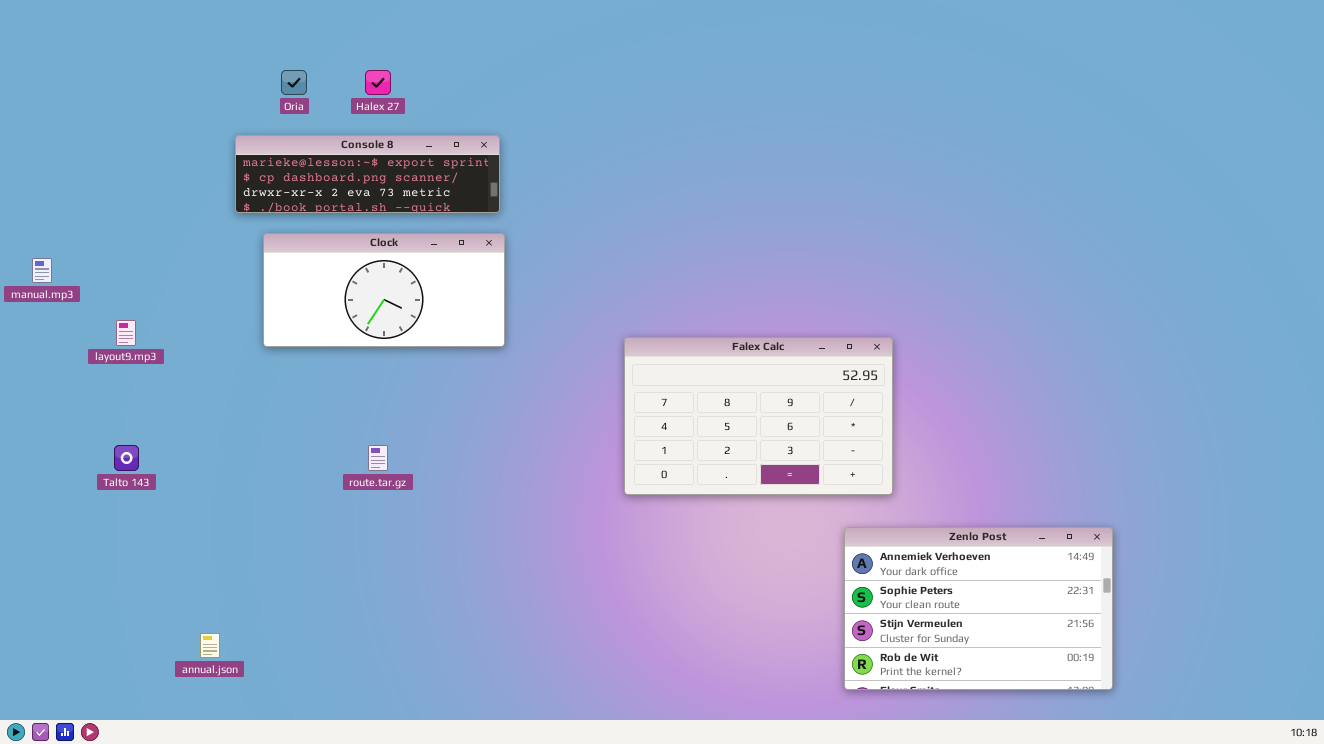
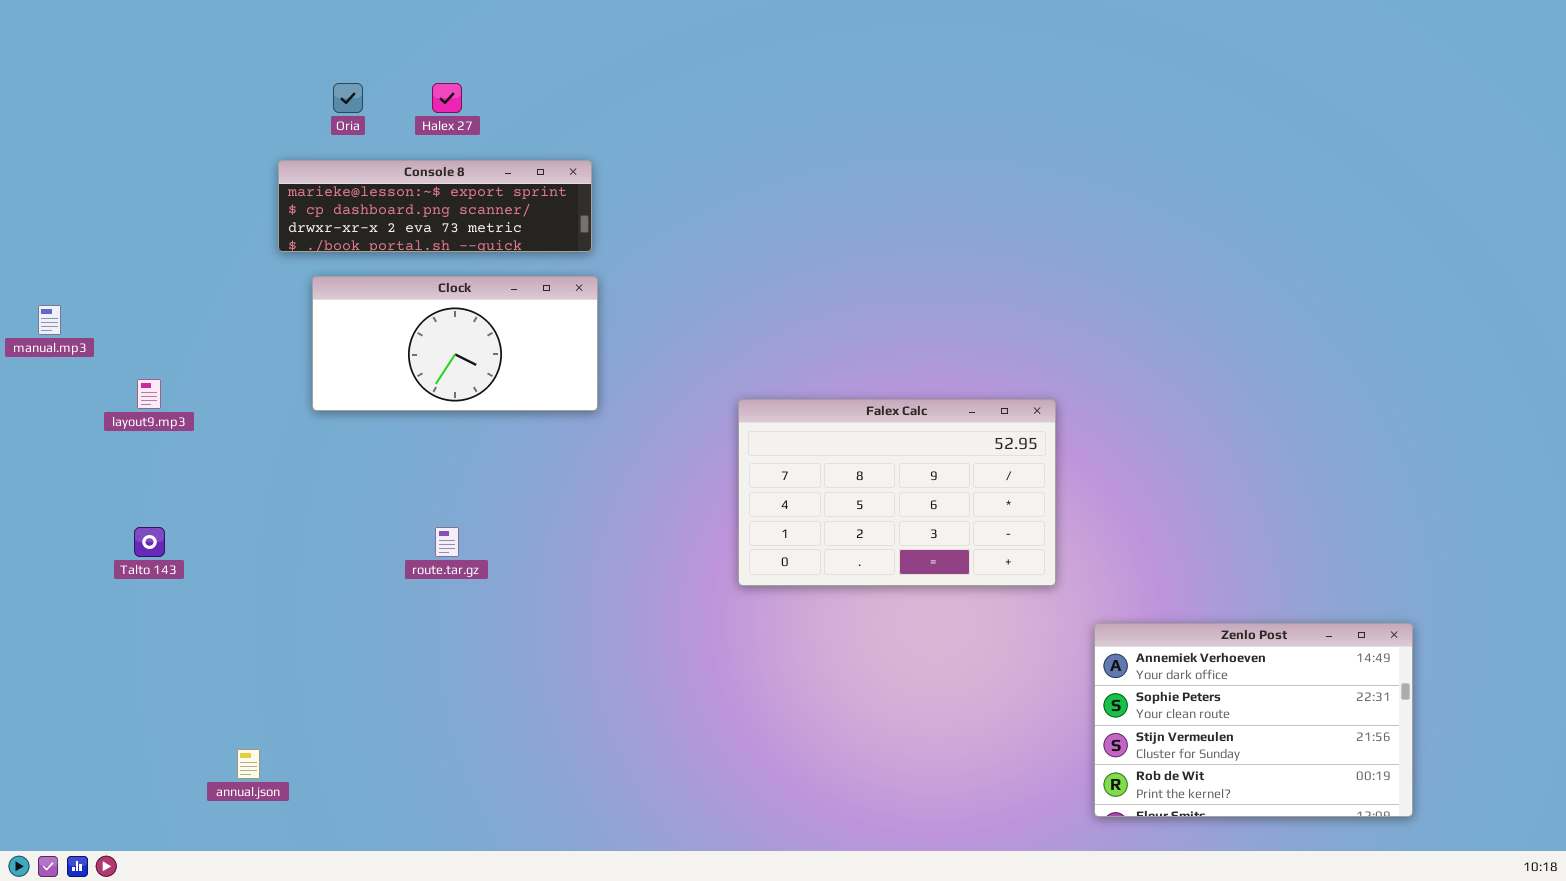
Zenlo Post: [844,527,1113,690] -> [1094,623,1413,817], moved

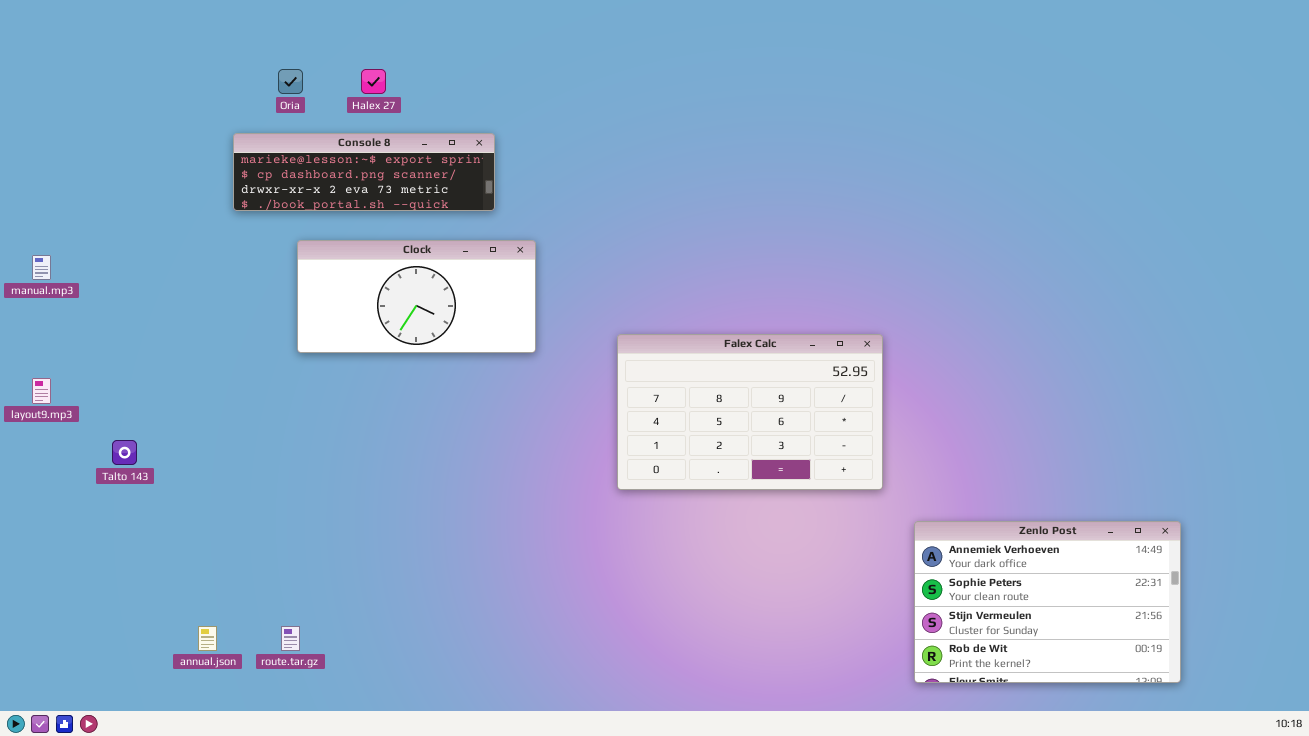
Clock: [312,276,598,411] -> [297,240,536,353], moved
layout9.mp3: [137,379,161,409] -> [32,378,51,404], moved
route.tar.gz: [435,527,459,557] -> [281,626,300,651], moved

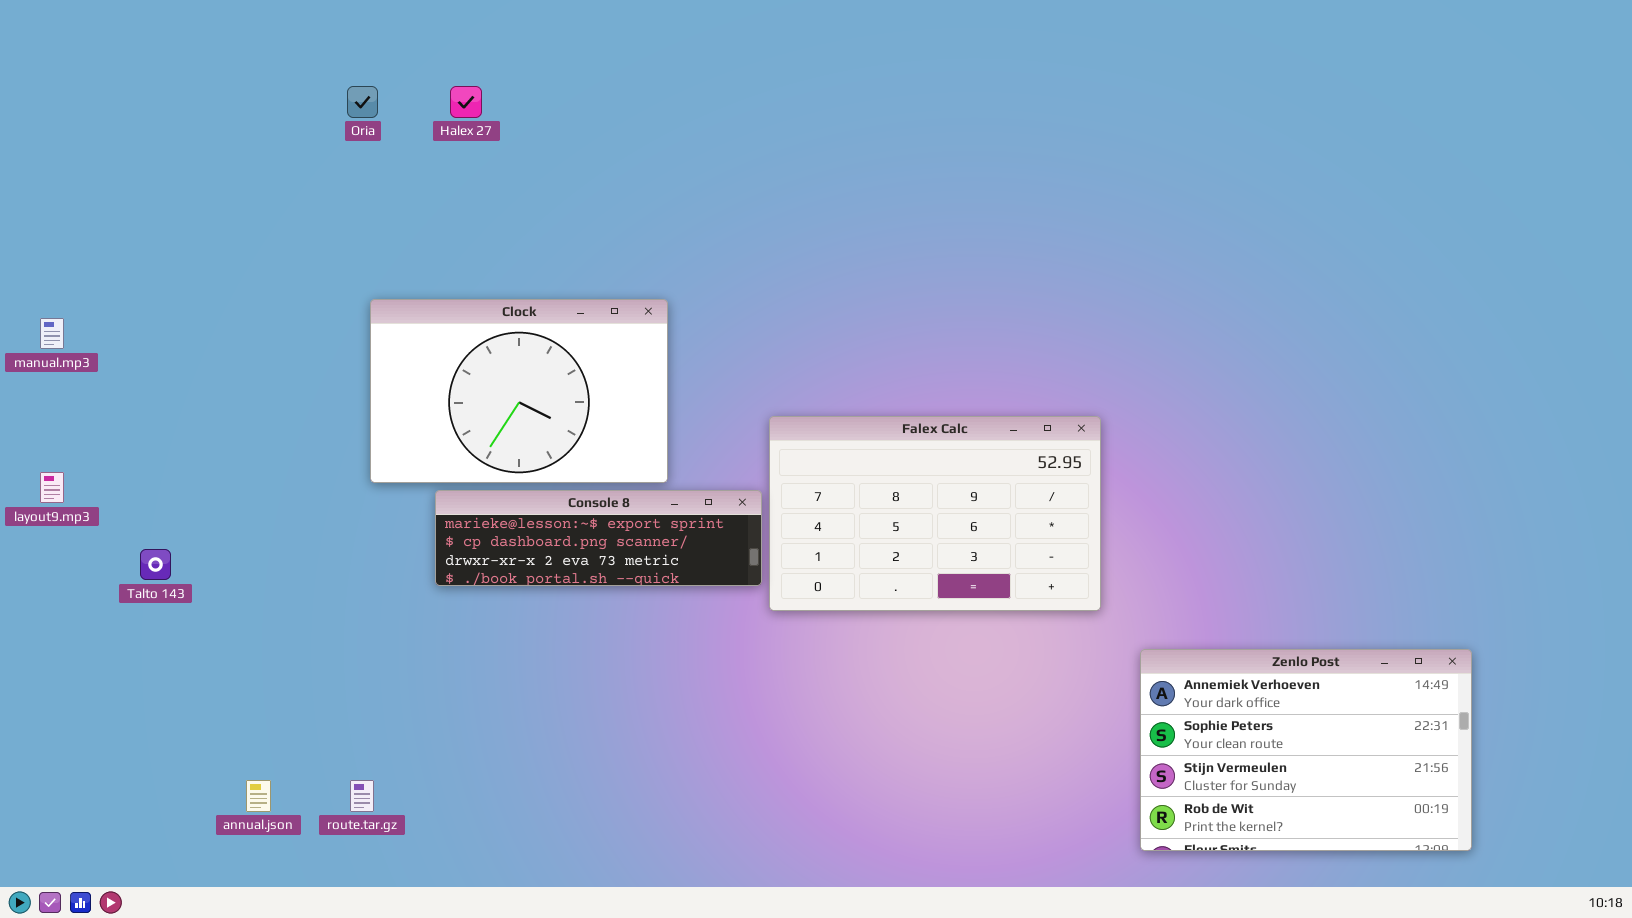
Console 8: [233,133,495,211] -> [435,490,762,586], moved
Clock: [297,240,536,353] -> [370,299,668,483], resized

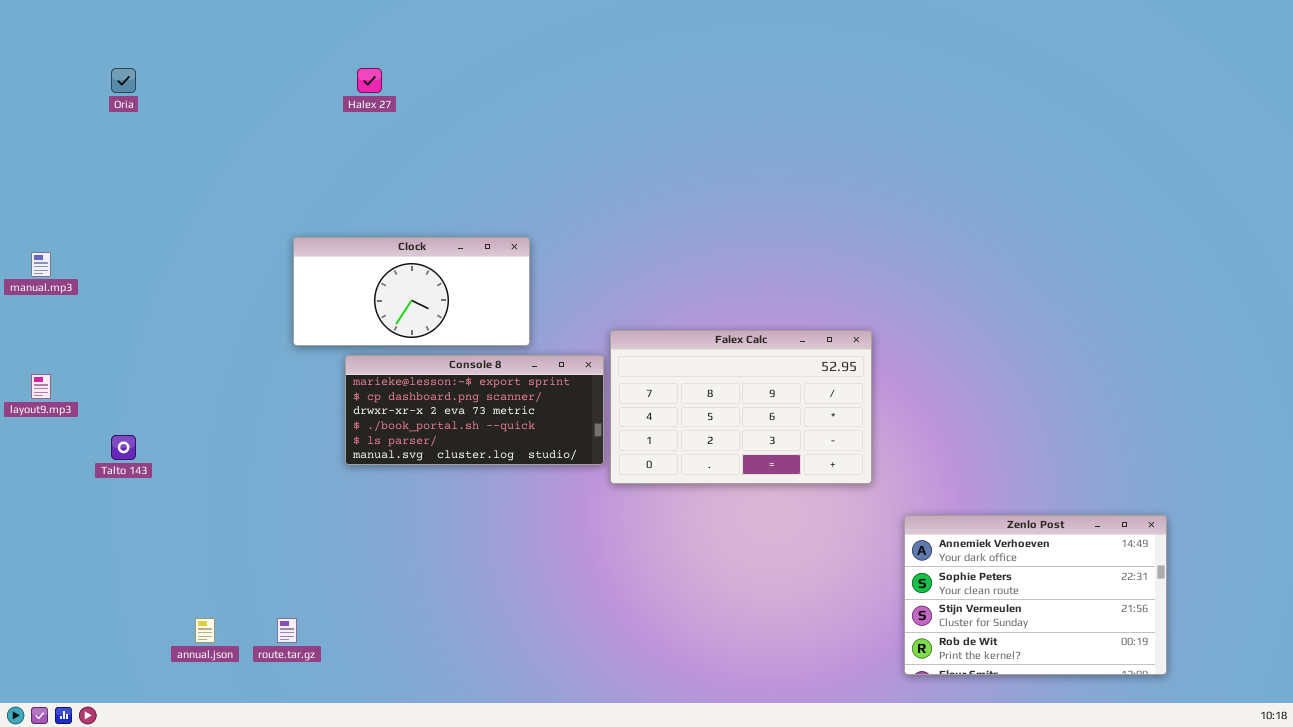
Oria: [347,86,378,118] -> [111,68,136,93], moved
Clock: [370,299,668,483] -> [293,237,530,346], resized
Console 8: [435,490,762,586] -> [345,355,604,465], resized

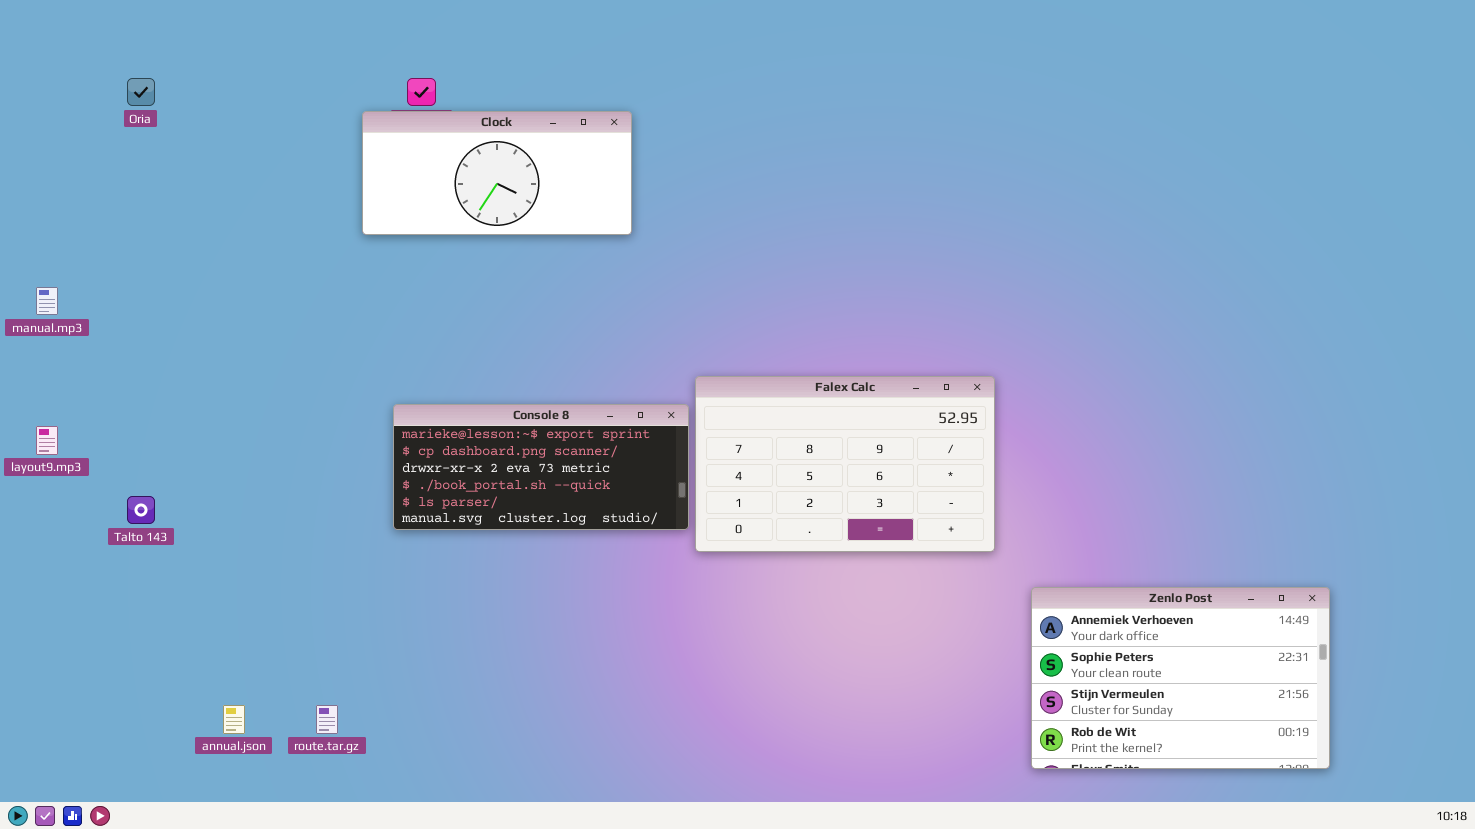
Clock: [293,237,530,346] -> [362,111,632,235], moved

